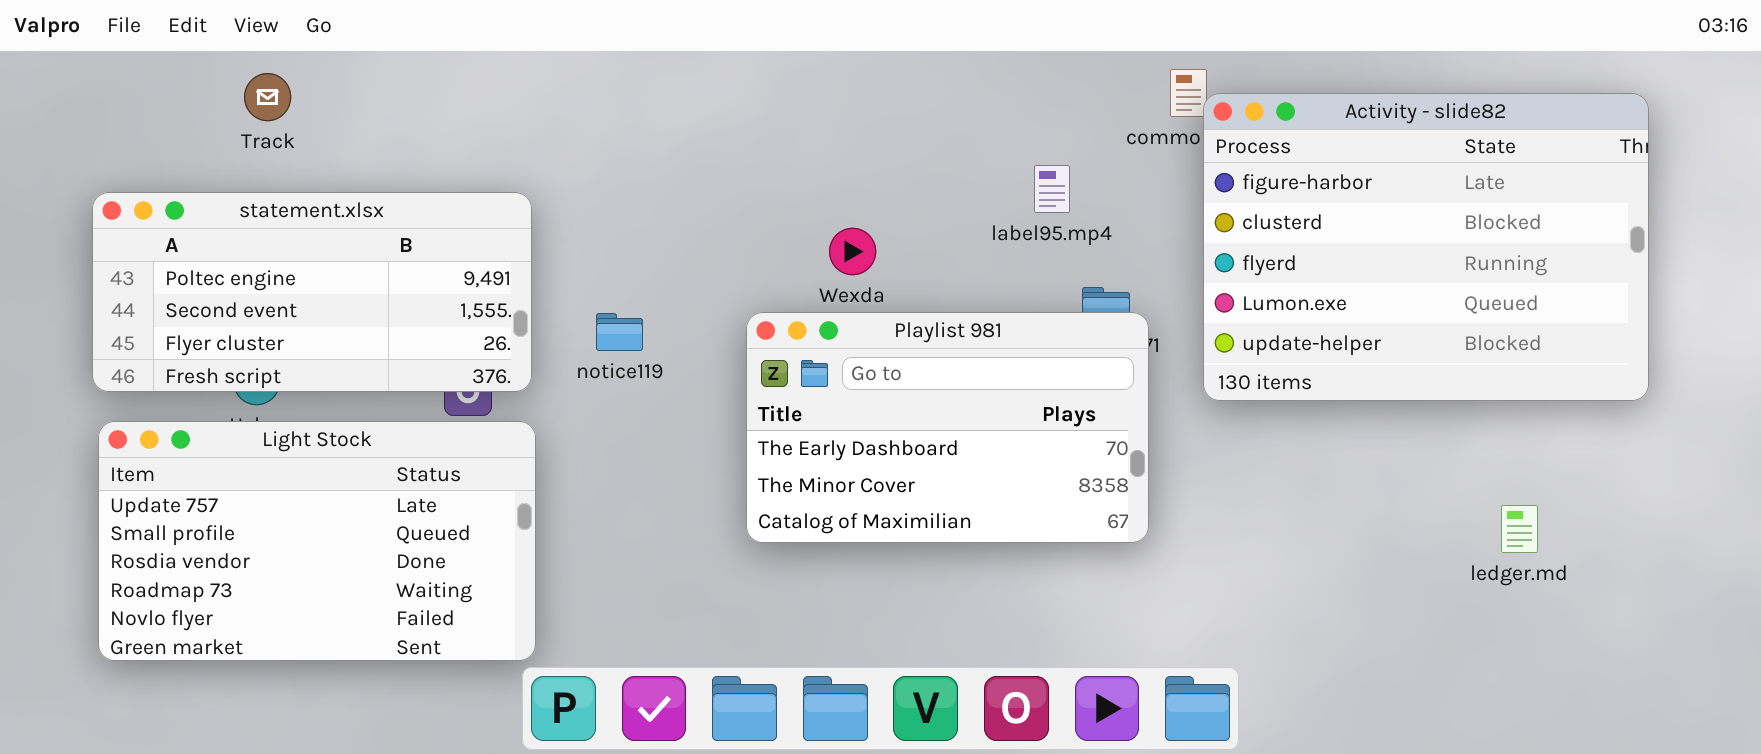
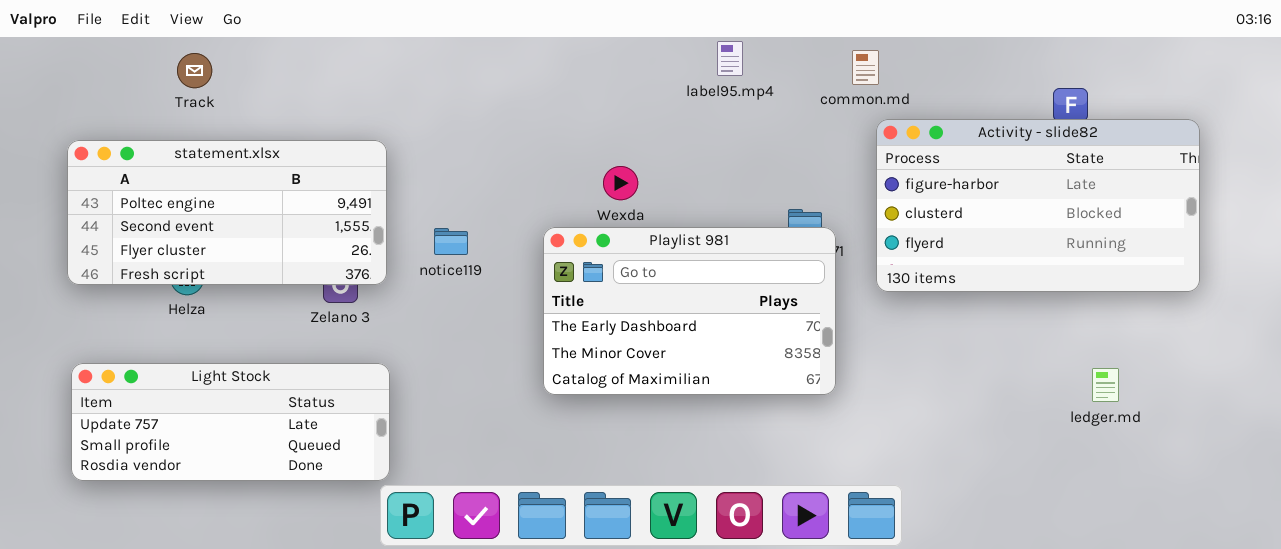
Activity - slide82: [1203,93,1649,401] -> [876,119,1200,292], resized
label95.mp4: [1034,165,1070,213] -> [717,41,743,76], moved
Light Stock: [98,421,536,661] -> [71,363,390,481], resized

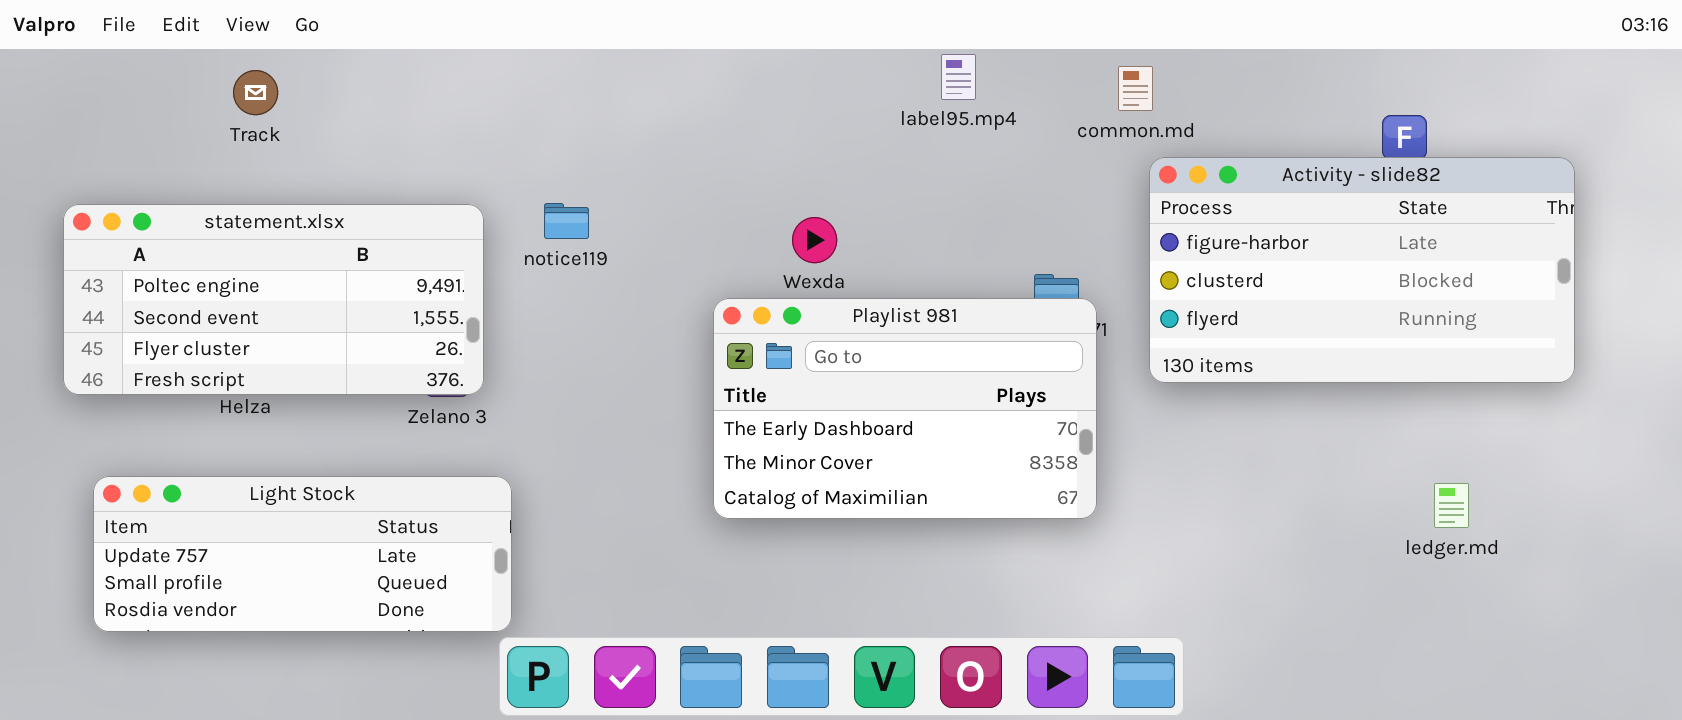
statement.xlsx: [67,140,387,285] -> [63,204,484,395], moved
notice119: [434,228,468,255] -> [544,203,589,239], moved

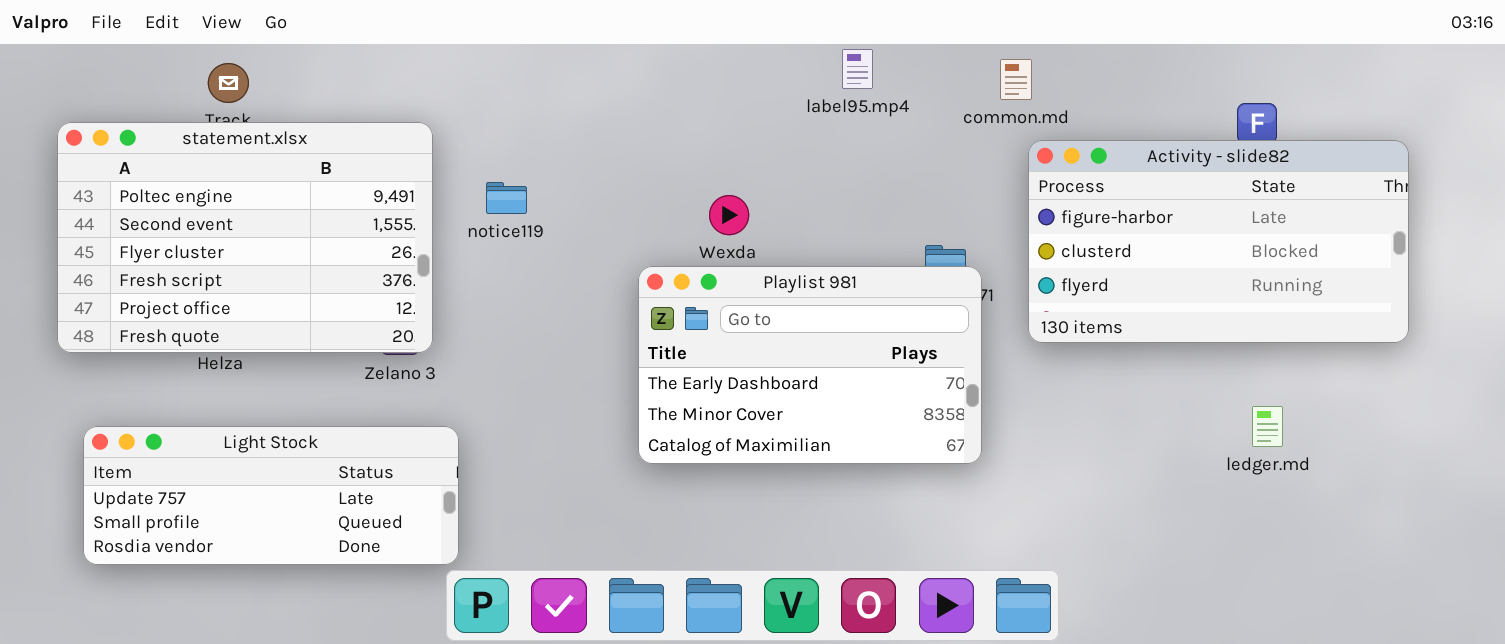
statement.xlsx: [63,204,484,395] -> [57,122,433,353], resized
ledger.md: [1434,483,1469,528] -> [1252,406,1283,447], moved

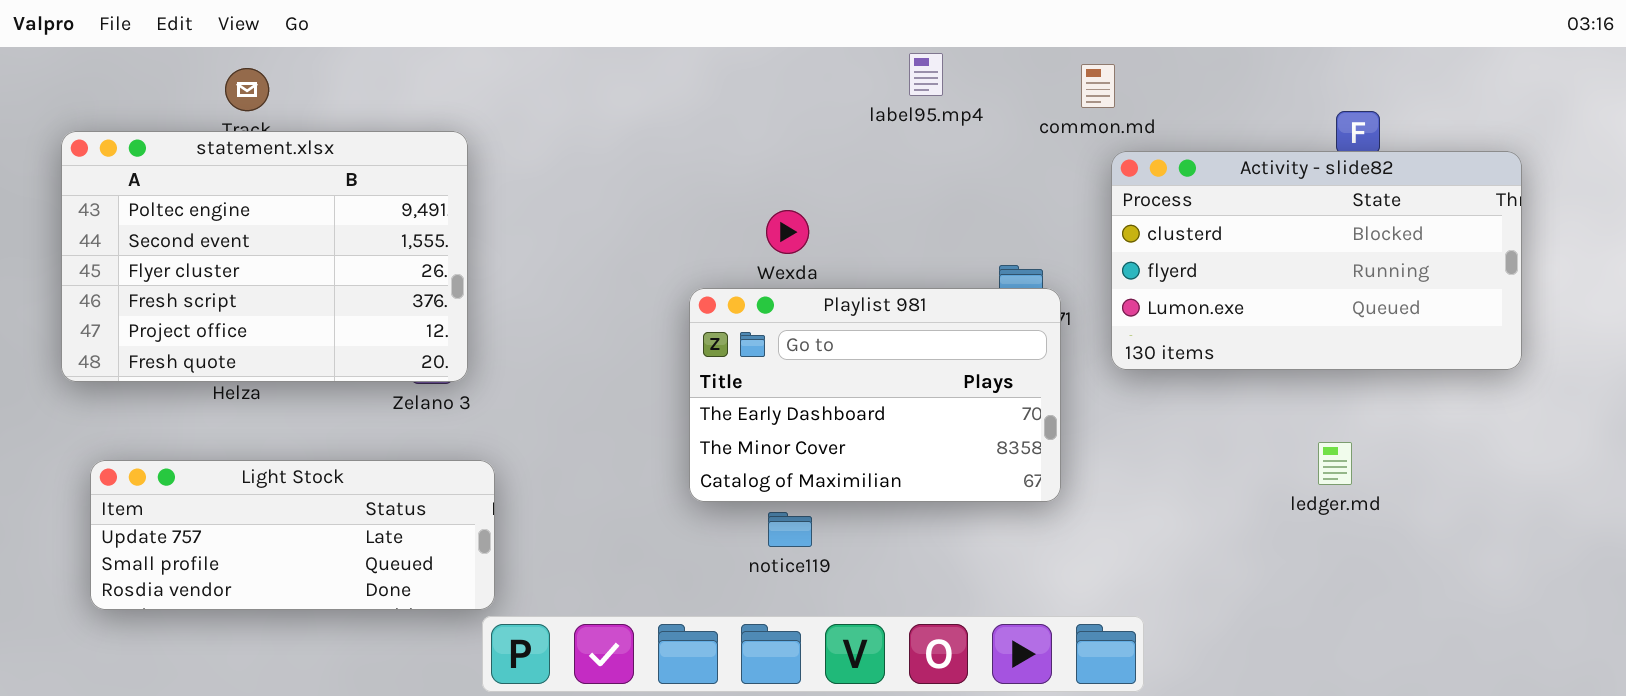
Activity - slide82: [1028,140,1409,343] -> [1111,151,1522,370], scrolled down 1 row
notice119: [486,182,527,214] -> [768,512,812,547], moved
ledger.md: [1252,406,1283,447] -> [1318,442,1352,485], moved

